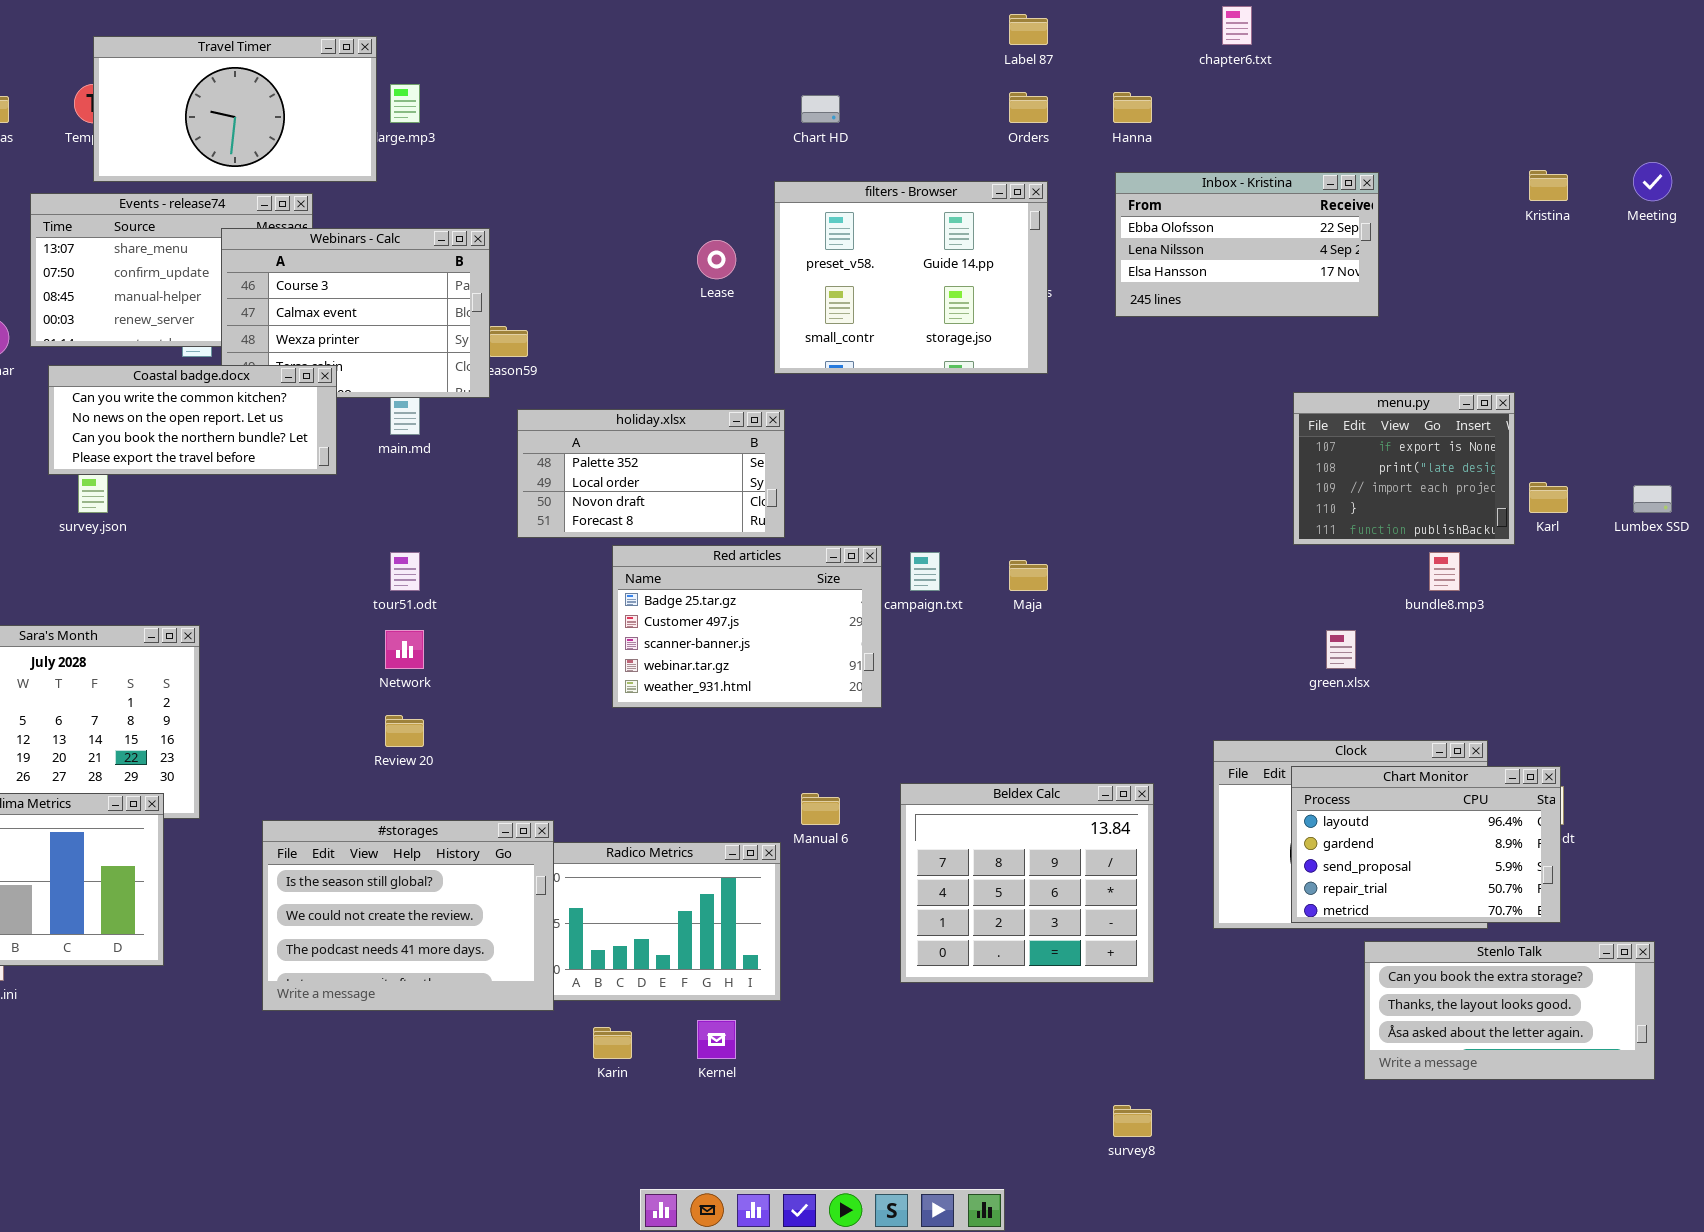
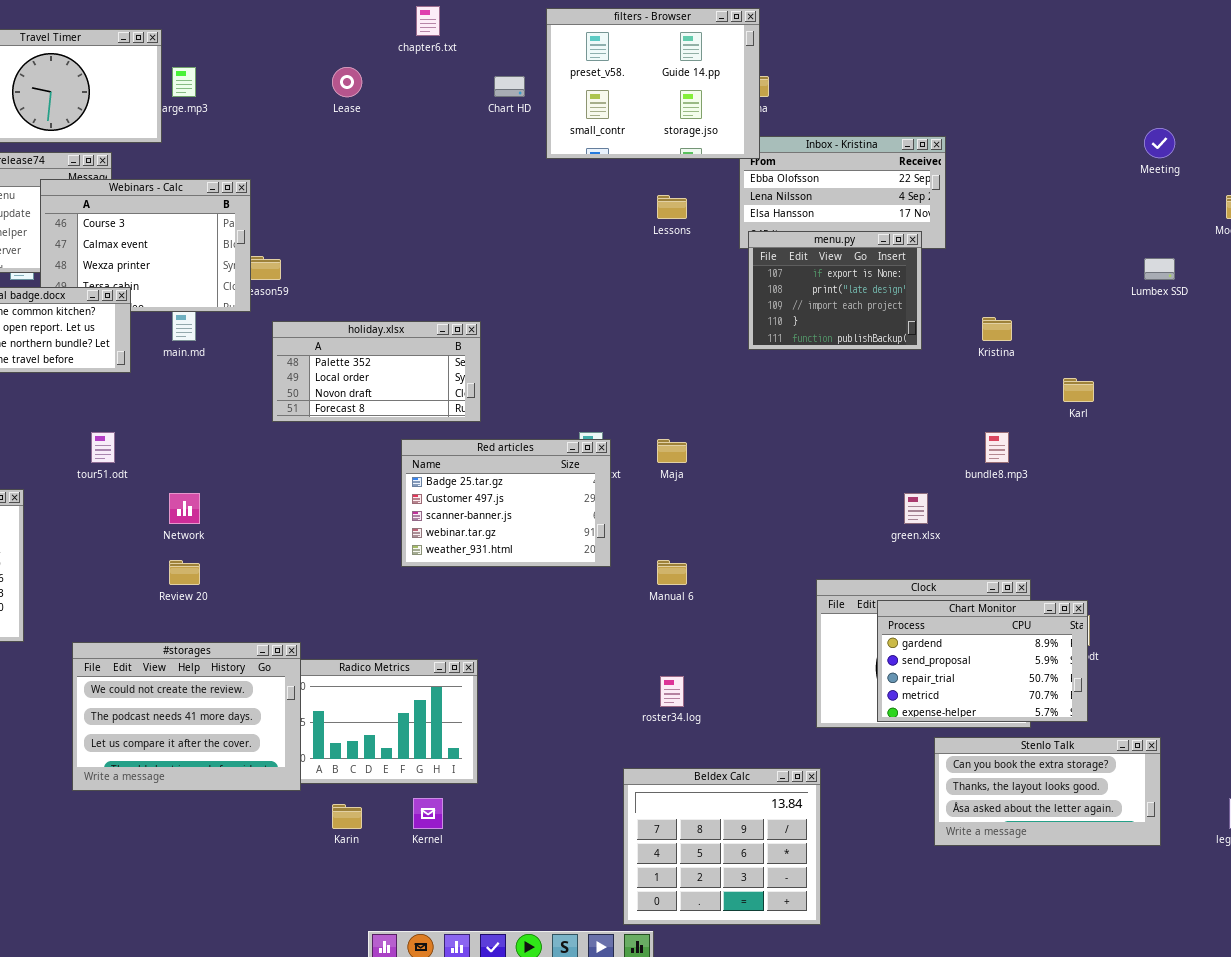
chapter6.txt: [1222,6,1252,45] -> [416,6,440,36], moved
Kristina: [1529,170,1568,201] -> [982,317,1012,341], moved
filters - Browser: [774,181,1048,374] -> [546,8,760,159], moved
Lease: [697,240,736,279] -> [332,67,362,97], moved
menu.py: [1293,392,1515,545] -> [748,231,922,350], moved
Lumbex SSD: [1633,485,1672,513] -> [1144,258,1175,280], moved
Red articles: [612,545,882,708] -> [401,439,611,567], moved
tour51.odt: [390,552,420,591] -> [91,432,115,463], moved
Chart Monitor: [1291,766,1561,923] -> [877,600,1088,722], scrolled down 1 row
Beldex Calc: [900,783,1154,983] -> [623,768,821,925], moved
Manual 6: [801,793,840,825] -> [657,560,687,585], moved
#storages: [262,820,554,1011] -> [72,642,301,791], scrolled down 1 row

